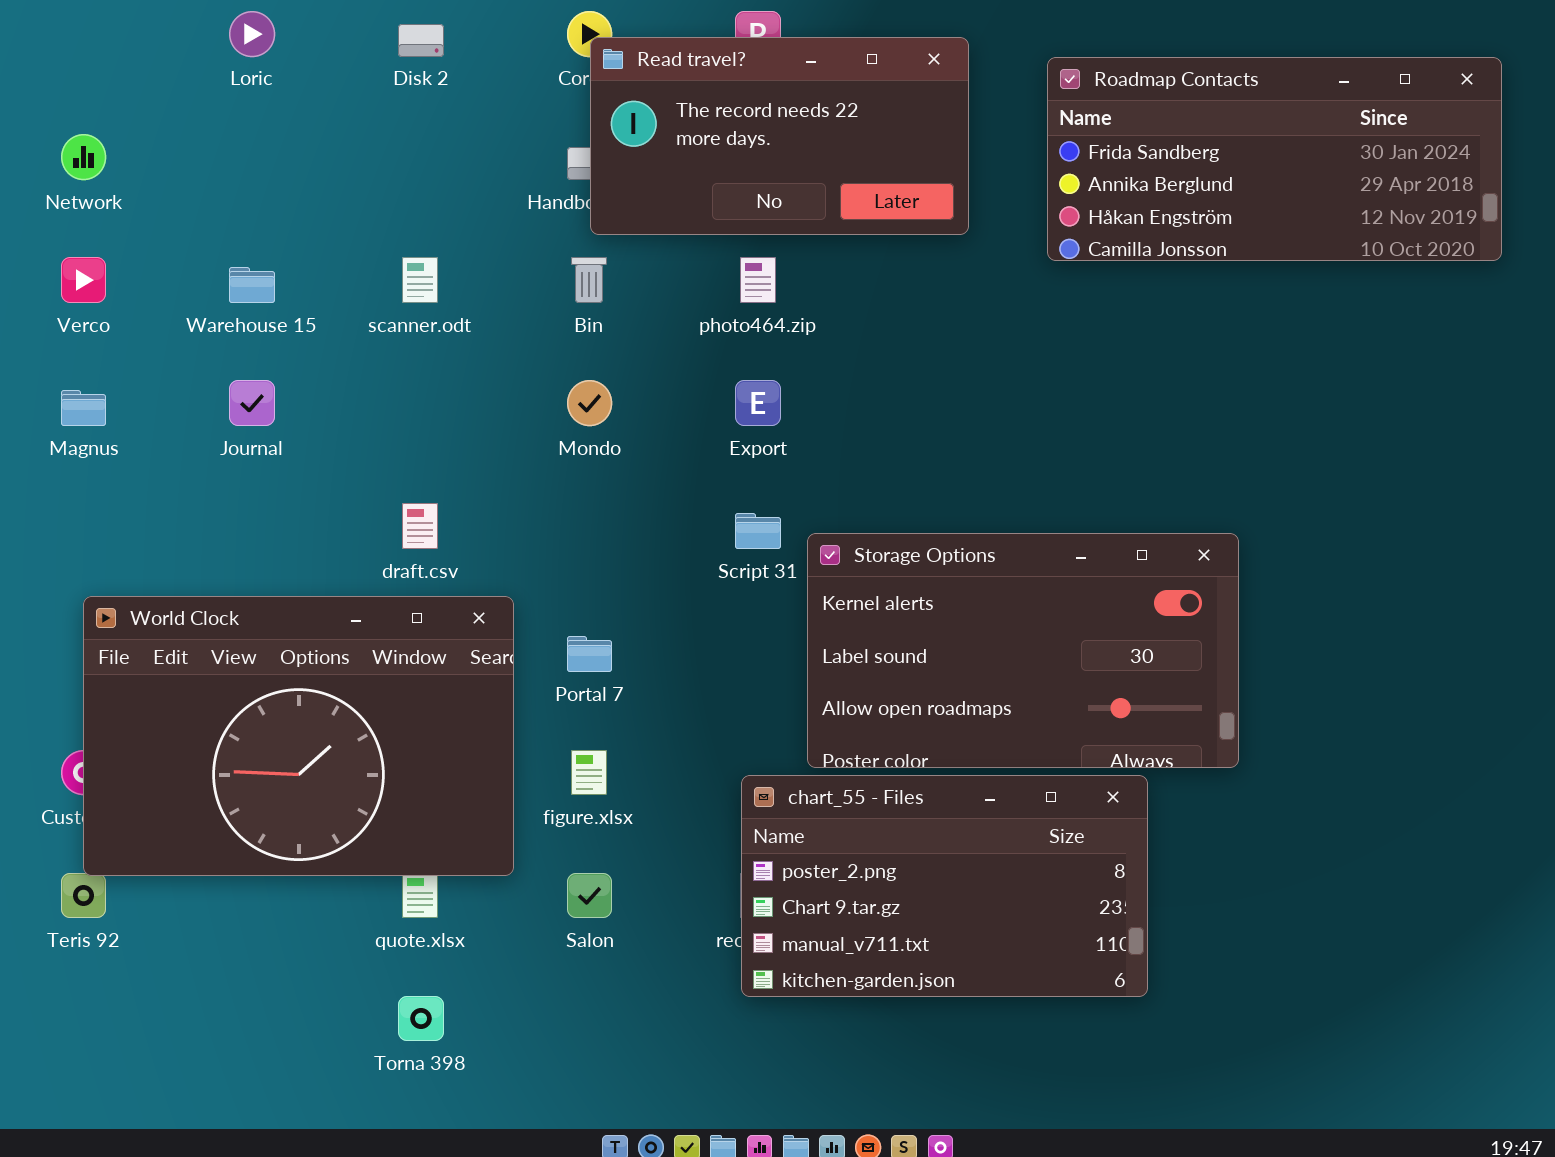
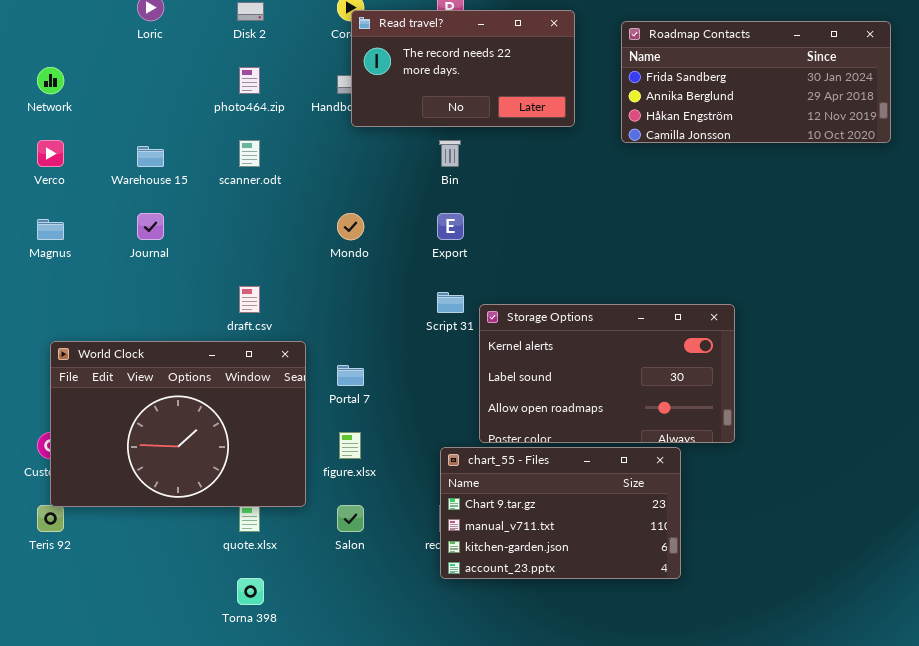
Bin: [571,257,607,303] -> [439,140,461,167], moved
photo464.zip: [740,257,776,303] -> [239,67,260,94], moved
chart_55 - Files: [741,775,1148,997] -> [440,447,681,579], scrolled down 1 row

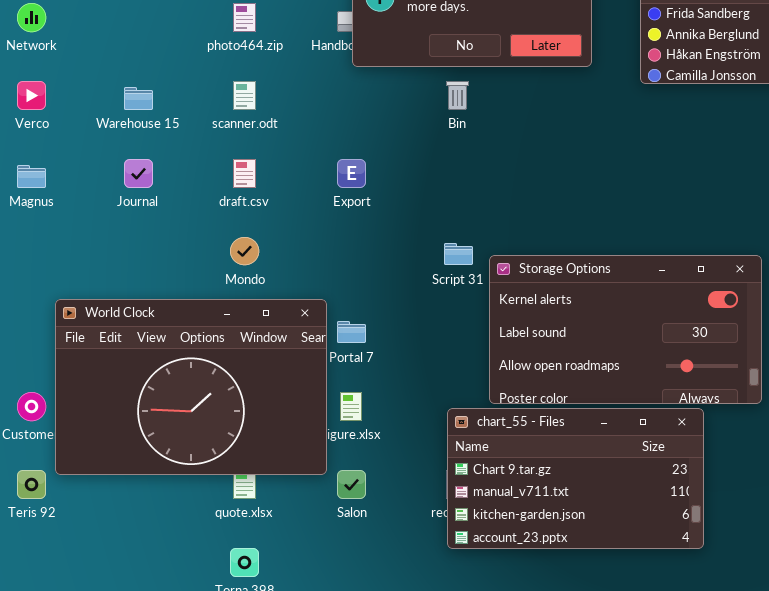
Mondo: [337,213,364,240] -> [230,237,259,265], moved
Export: [437,213,464,240] -> [337,159,366,188], moved
draft.csv: [239,286,260,313] -> [233,159,256,188], moved
World Clock: [50,341,306,507] -> [55,299,327,475], moved

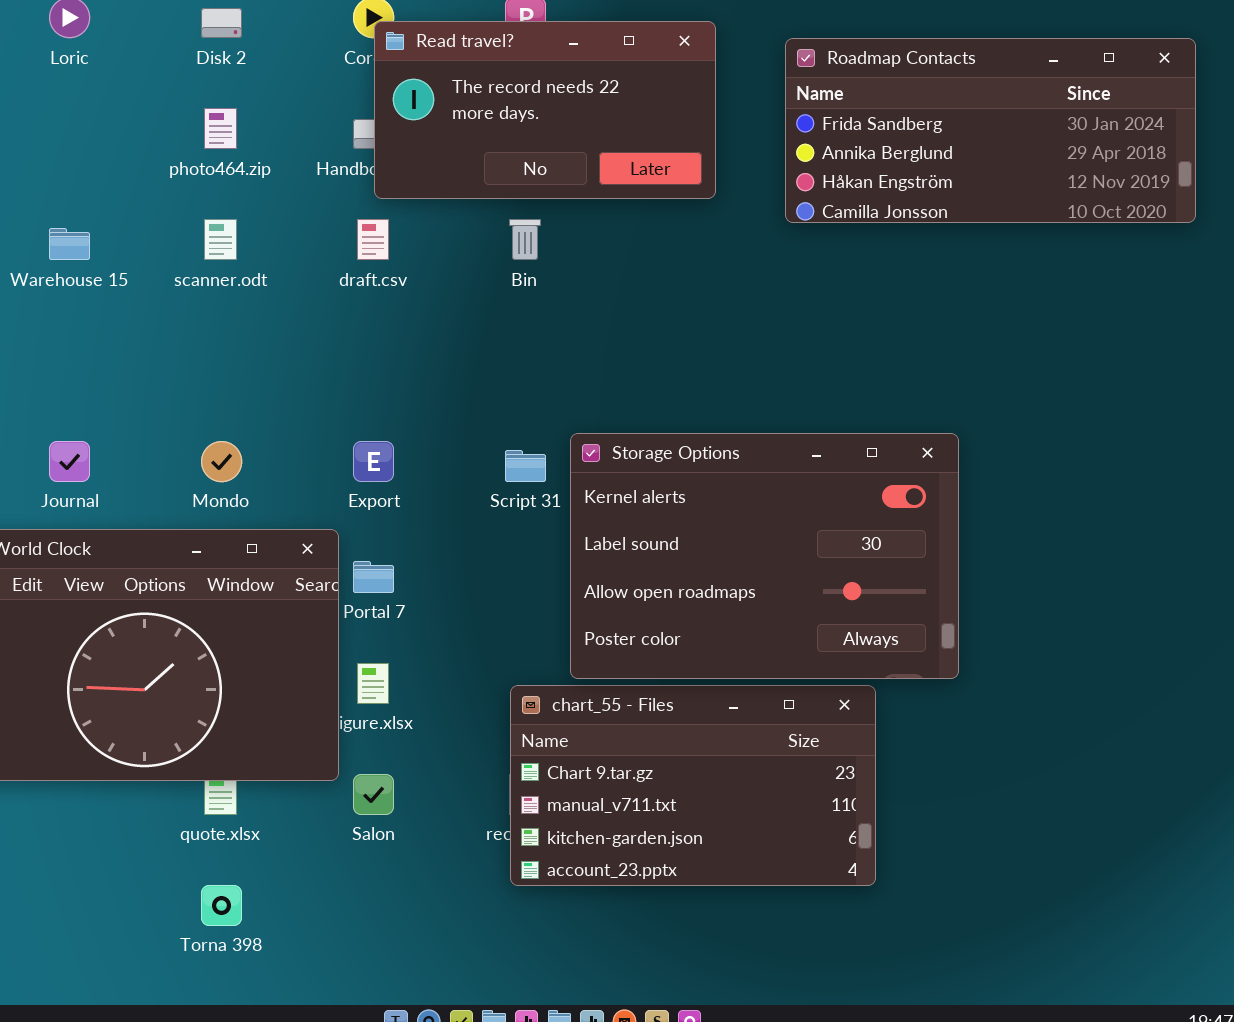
Journal: [124,159,153,188] -> [49,441,90,482], moved
draft.csv: [233,159,256,188] -> [357,219,389,260], moved
Export: [337,159,366,188] -> [353,441,394,482], moved
Storage Options: [489,255,762,404] -> [570,433,959,679], resized

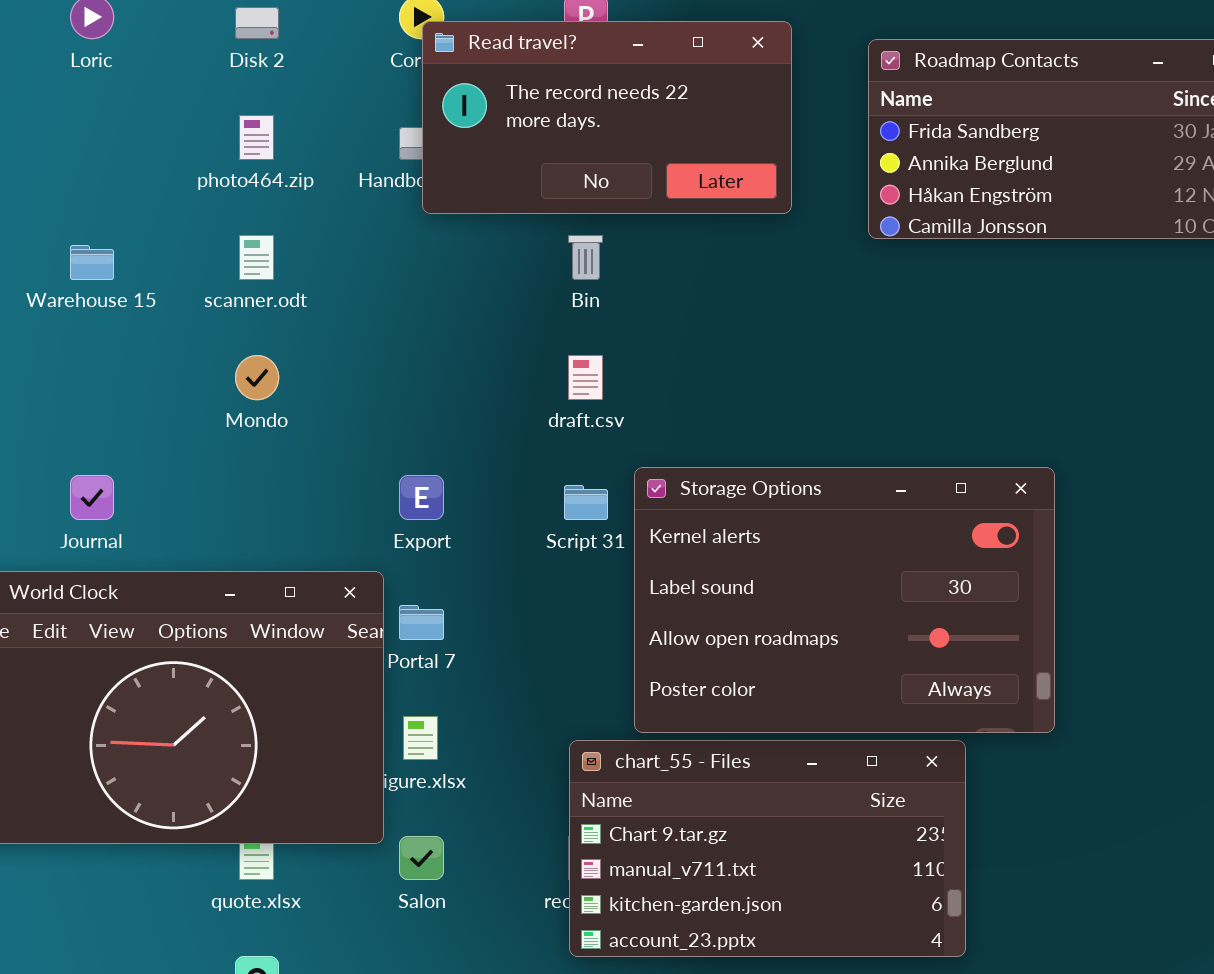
draft.csv: [357,219,389,260] -> [568,355,603,400], moved
Mondo: [201,441,242,482] -> [235,355,279,400], moved

